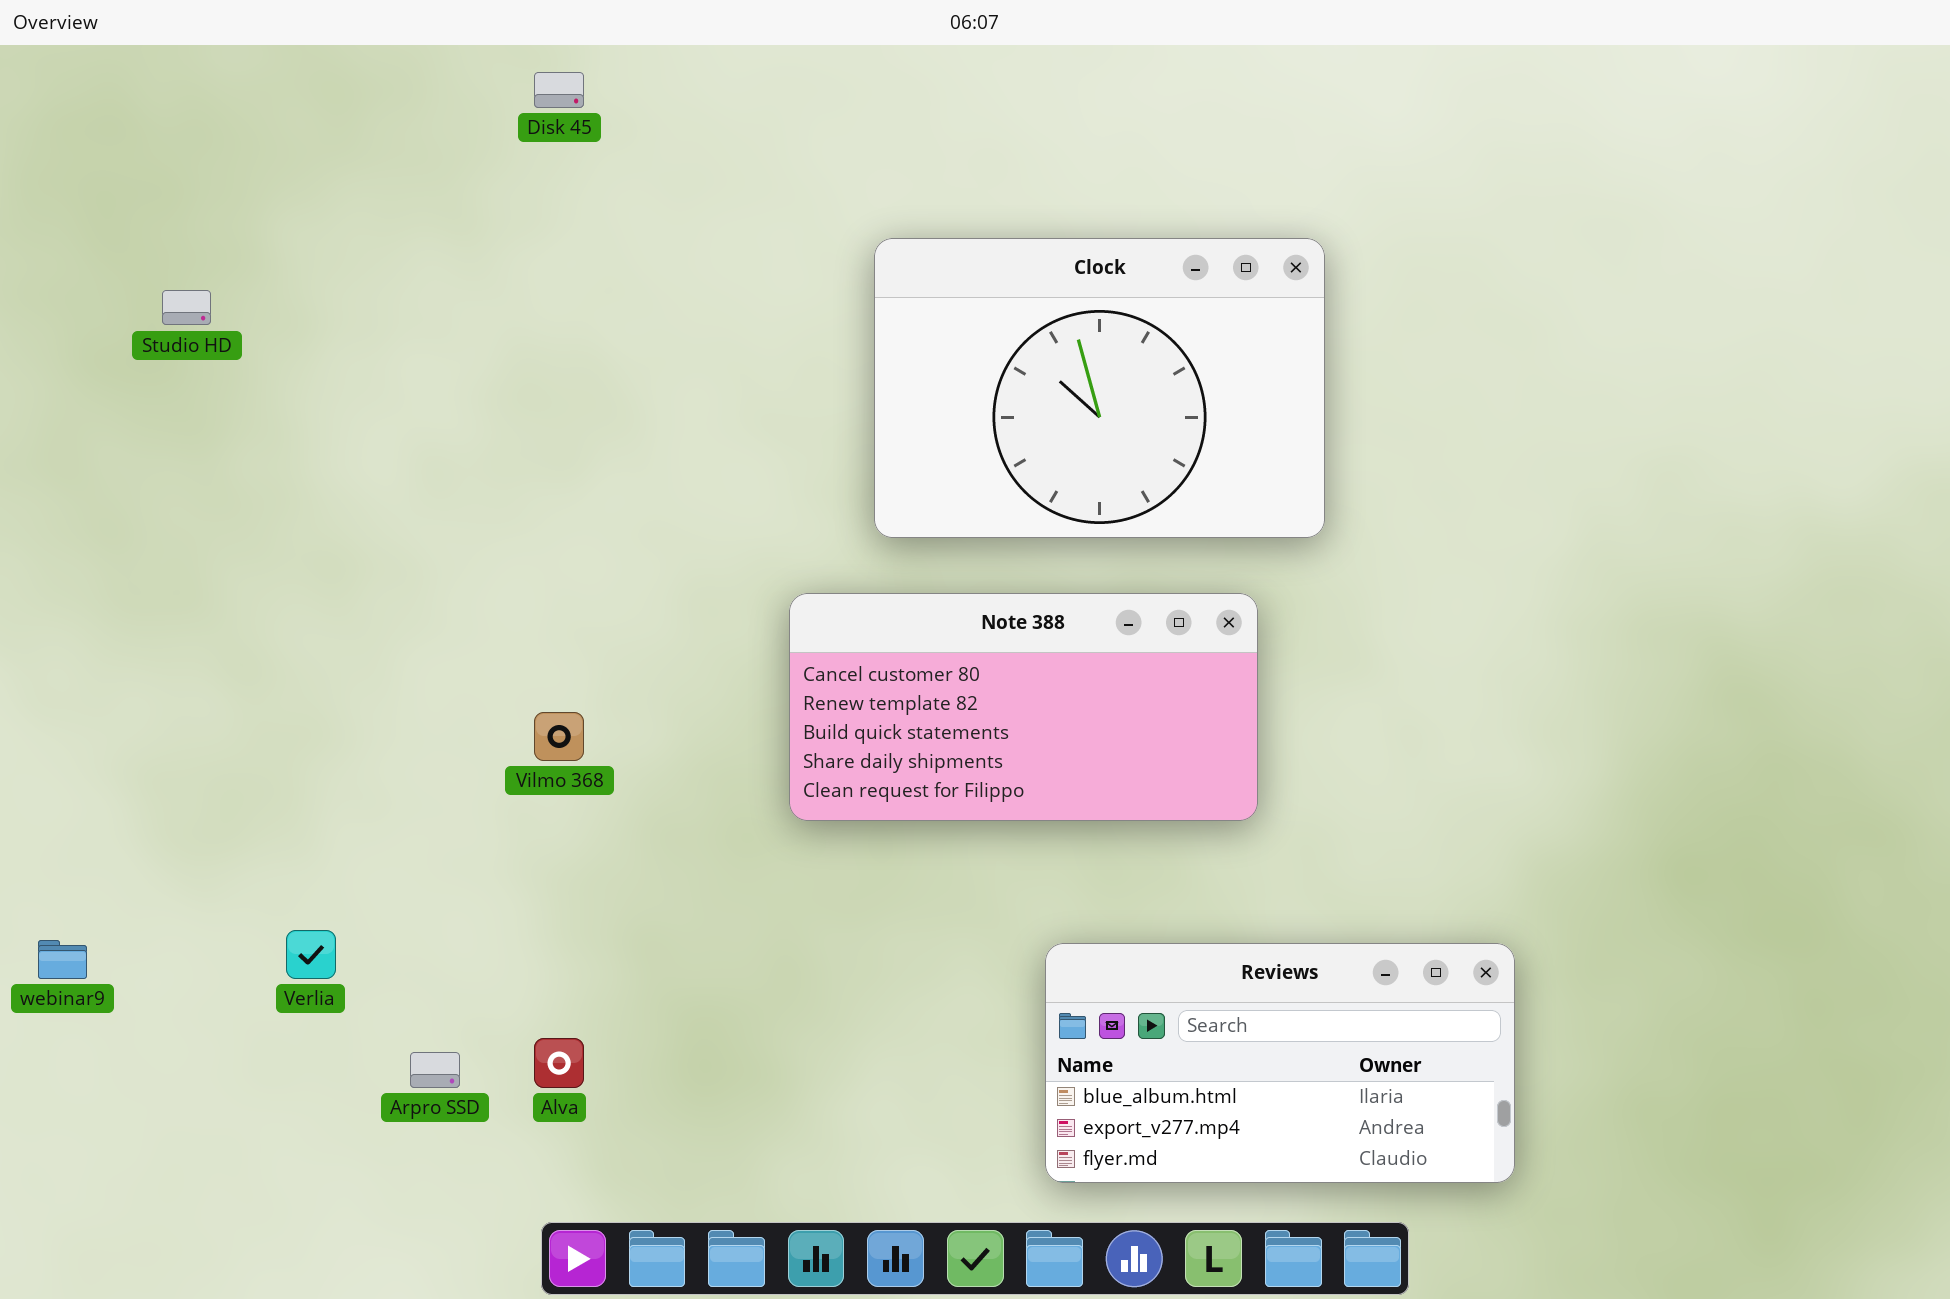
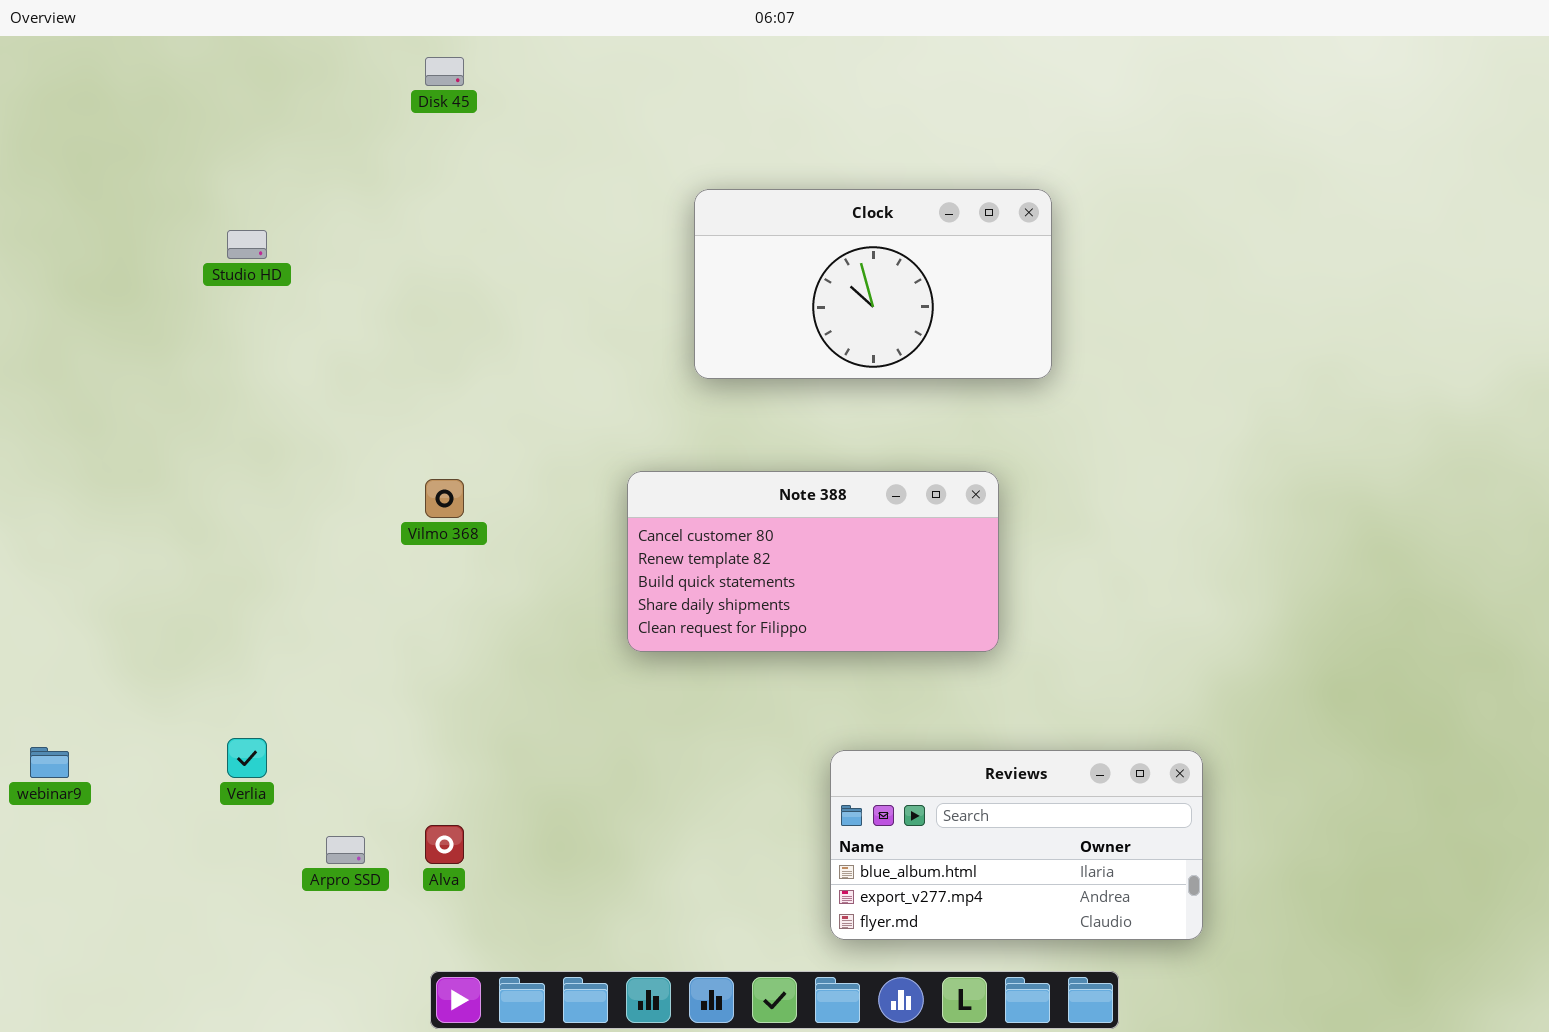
Clock: [874,238,1325,538] -> [694,189,1052,379], resized
Studio HD: [162,290,211,325] -> [227,230,267,259], moved
Vilmo 368: [534,712,584,761] -> [425,479,464,518], moved

